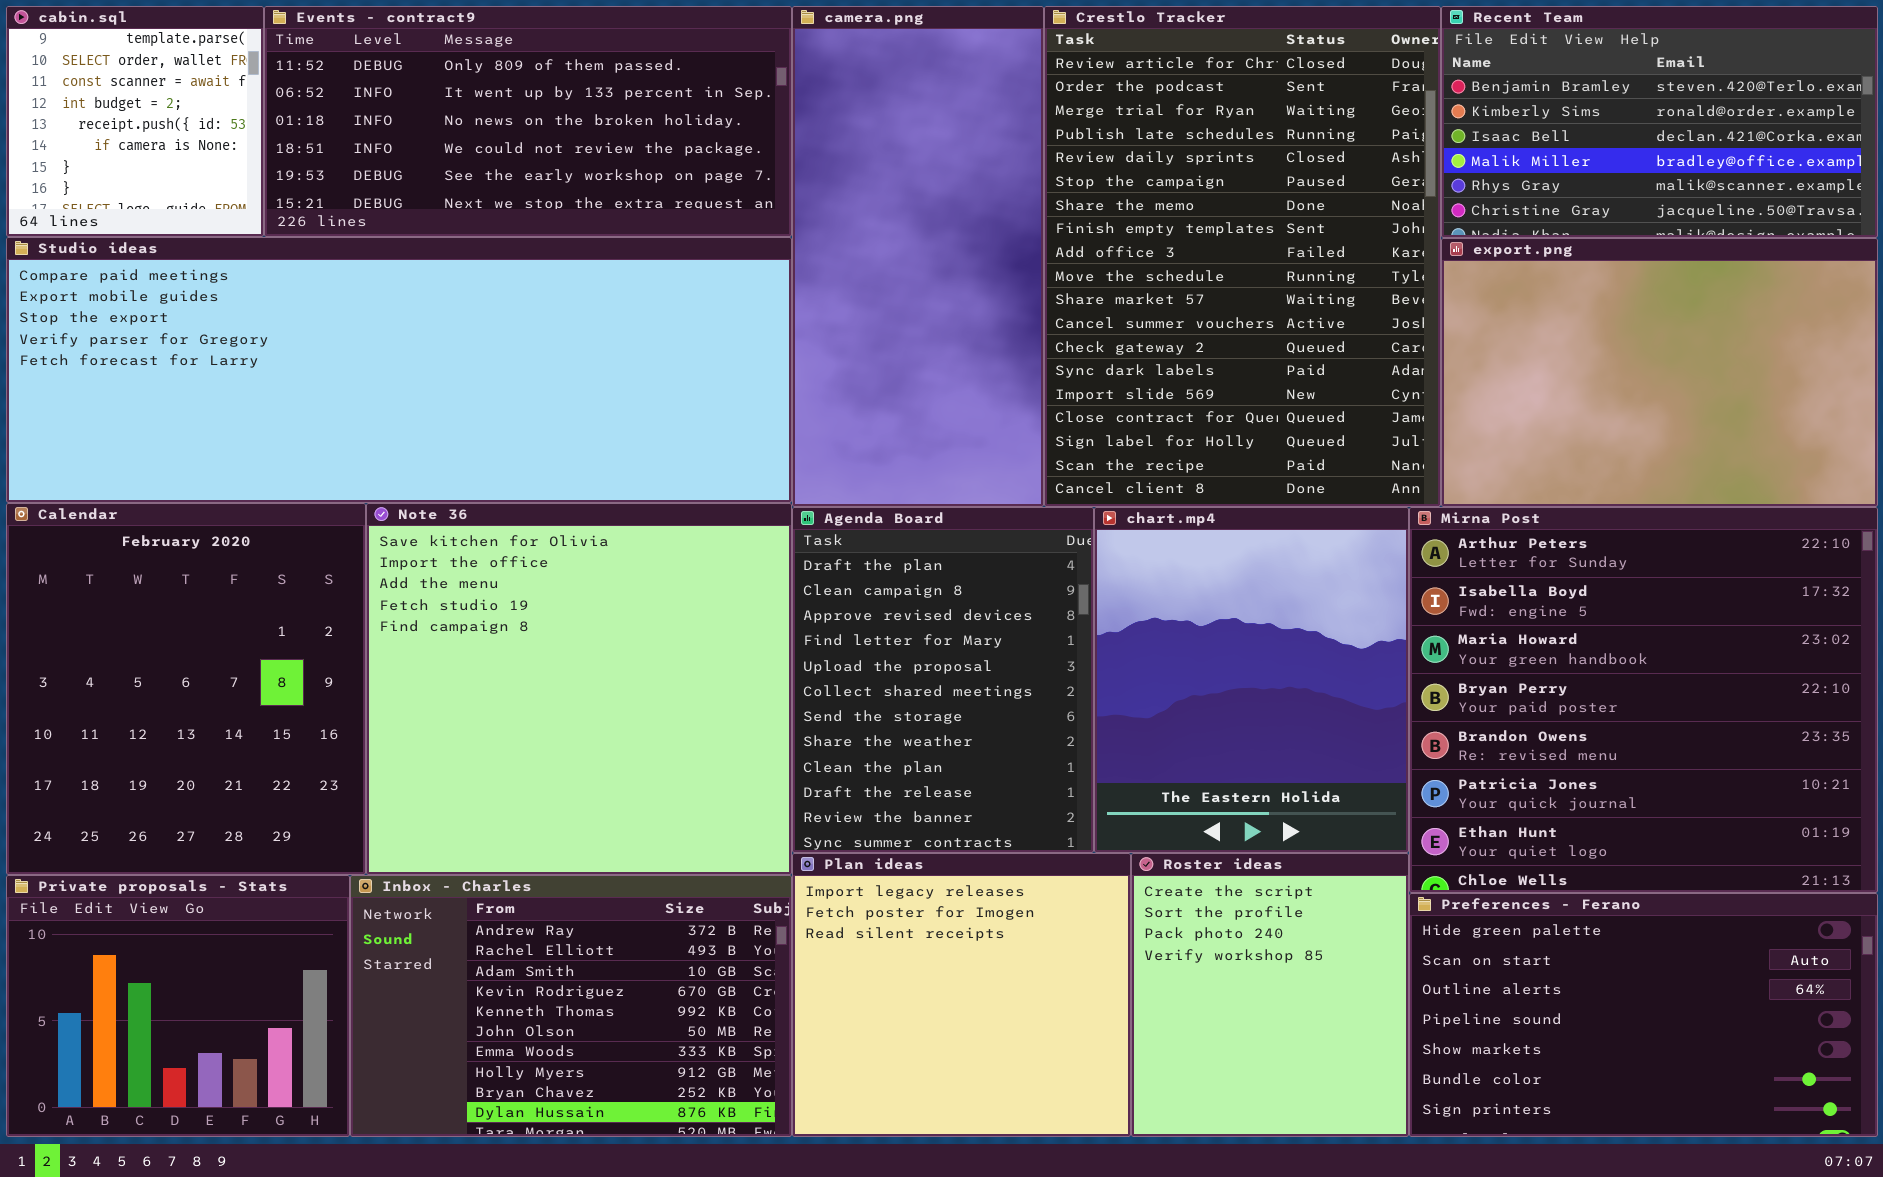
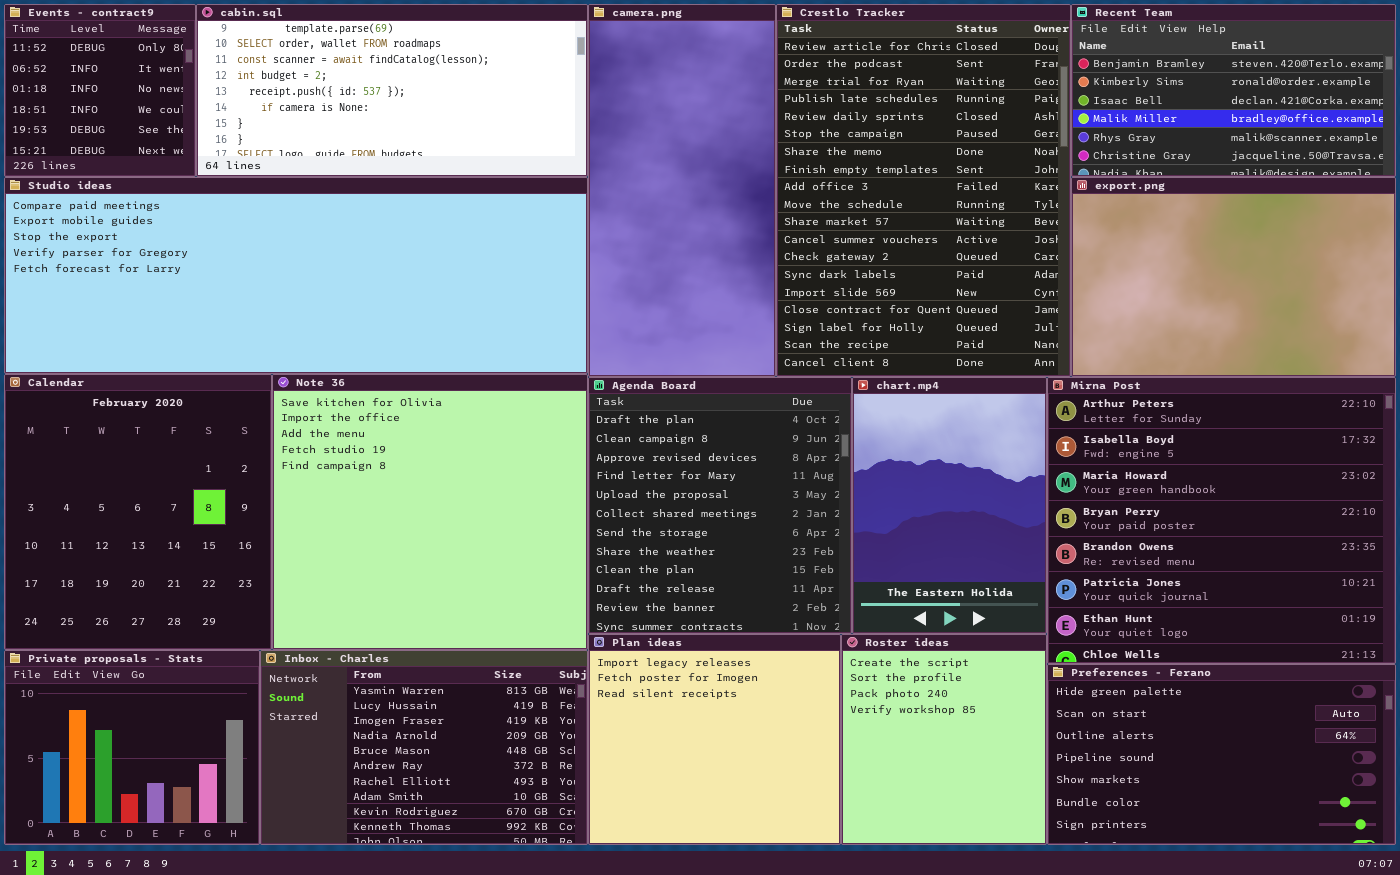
cabin.sql: [6,6,264,237] -> [196,4,588,177], moved, resized
Events - contract9: [264,6,792,237] -> [4,4,196,177], moved, resized
Agenda Board: [792,507,1094,853] -> [588,377,852,634], resized
chart.mp4: [1094,507,1409,853] -> [852,377,1047,634], resized
Inbox - Charles: [350,875,792,1137] -> [260,650,588,845], scrolled up 5 rows

